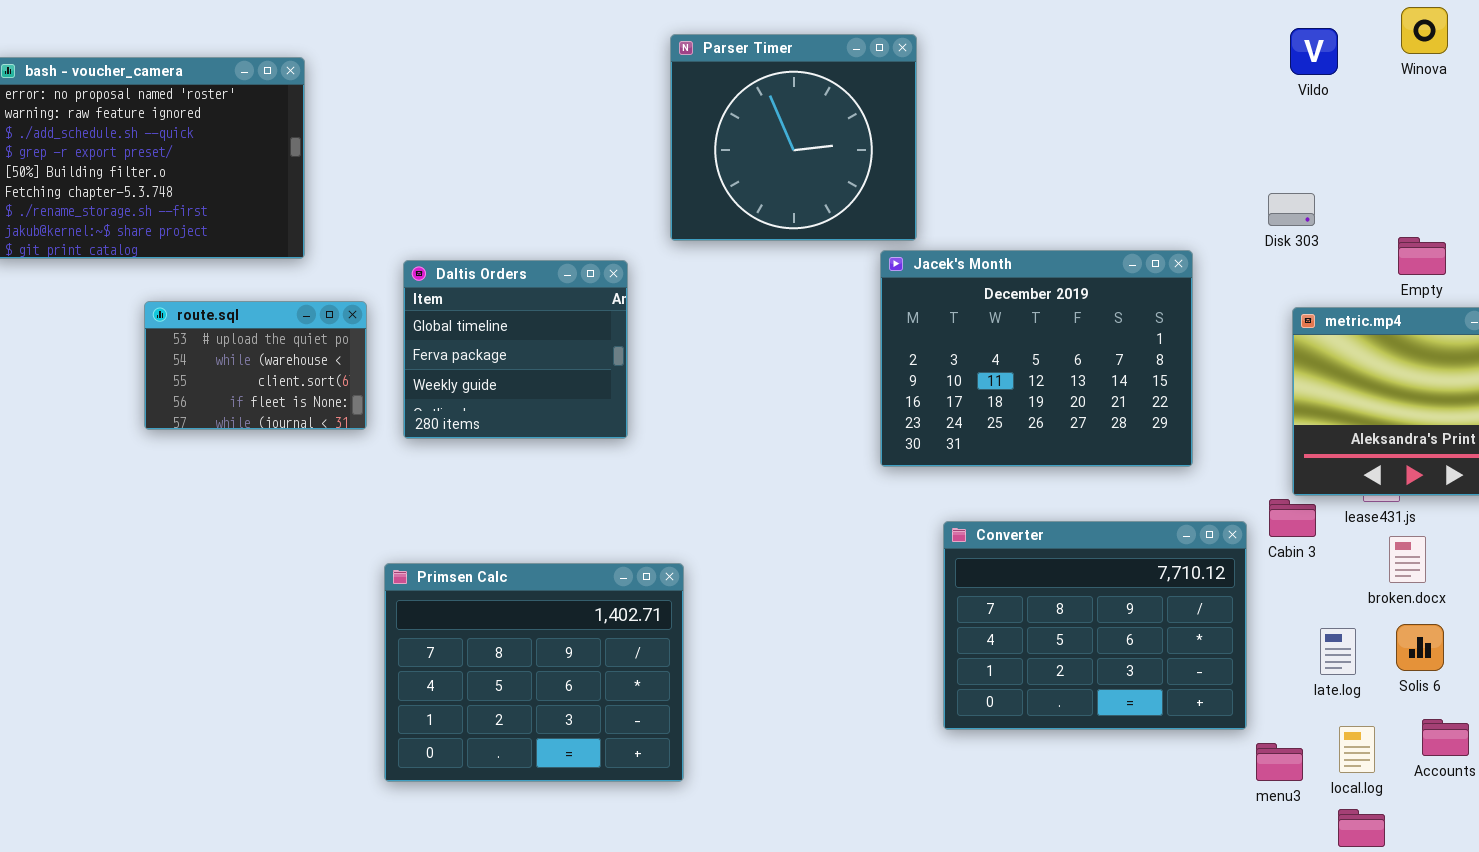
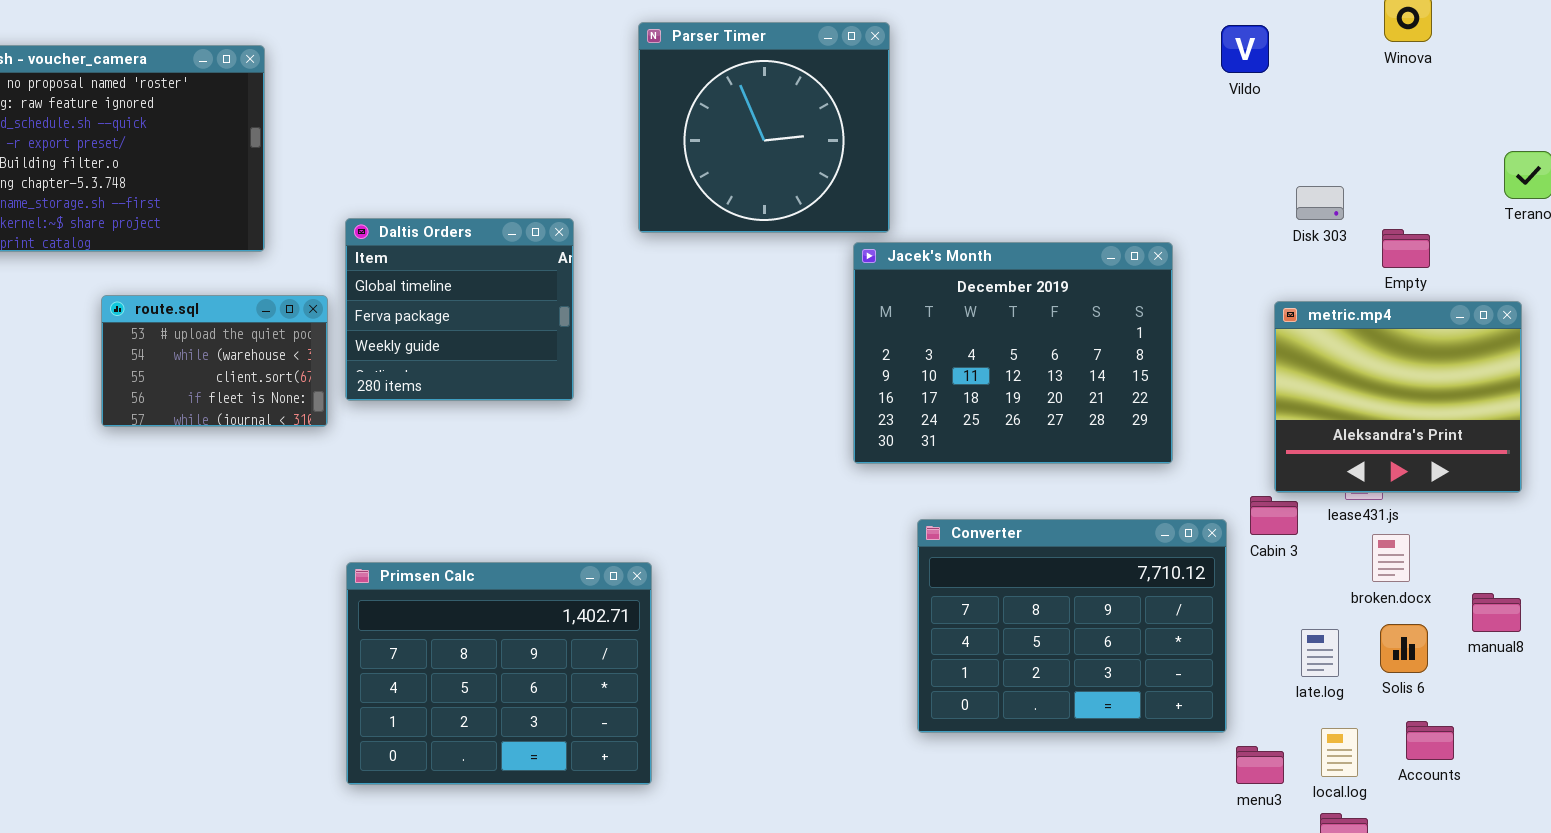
Vildo: [1290,28,1338,75] -> [1221,25,1269,73], moved
Disk 303: [1268,193,1315,226] -> [1296,186,1344,220], moved
Daltis Orders: [403,260,628,439] -> [345,218,574,401], moved

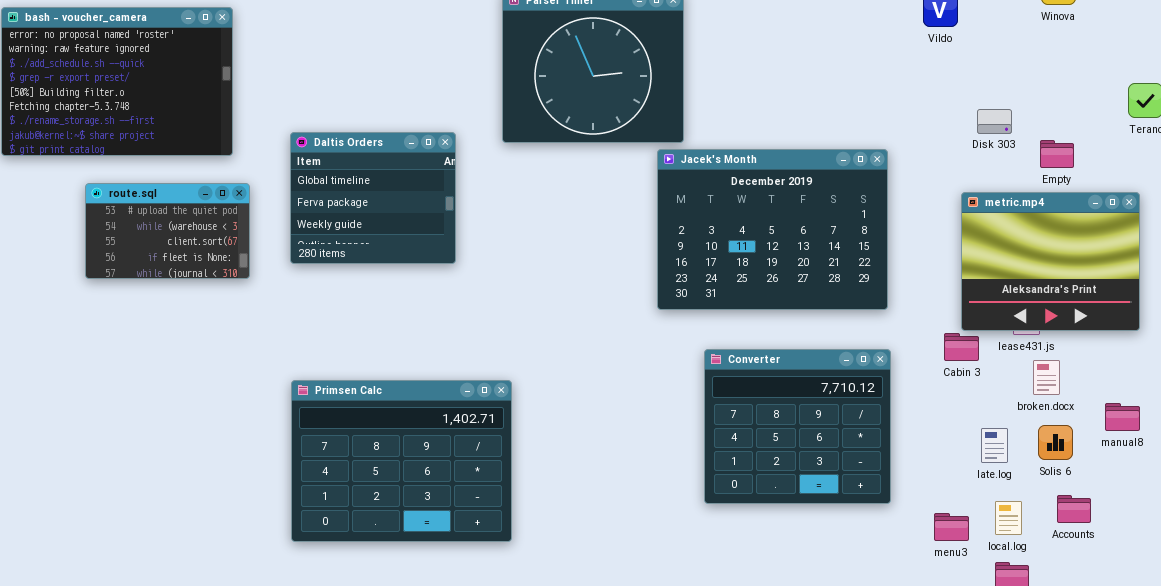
route.sql: [101,295,328,427] -> [85,183,250,279], moved
Converter: [917,519,1227,733] -> [704,349,891,504], resized

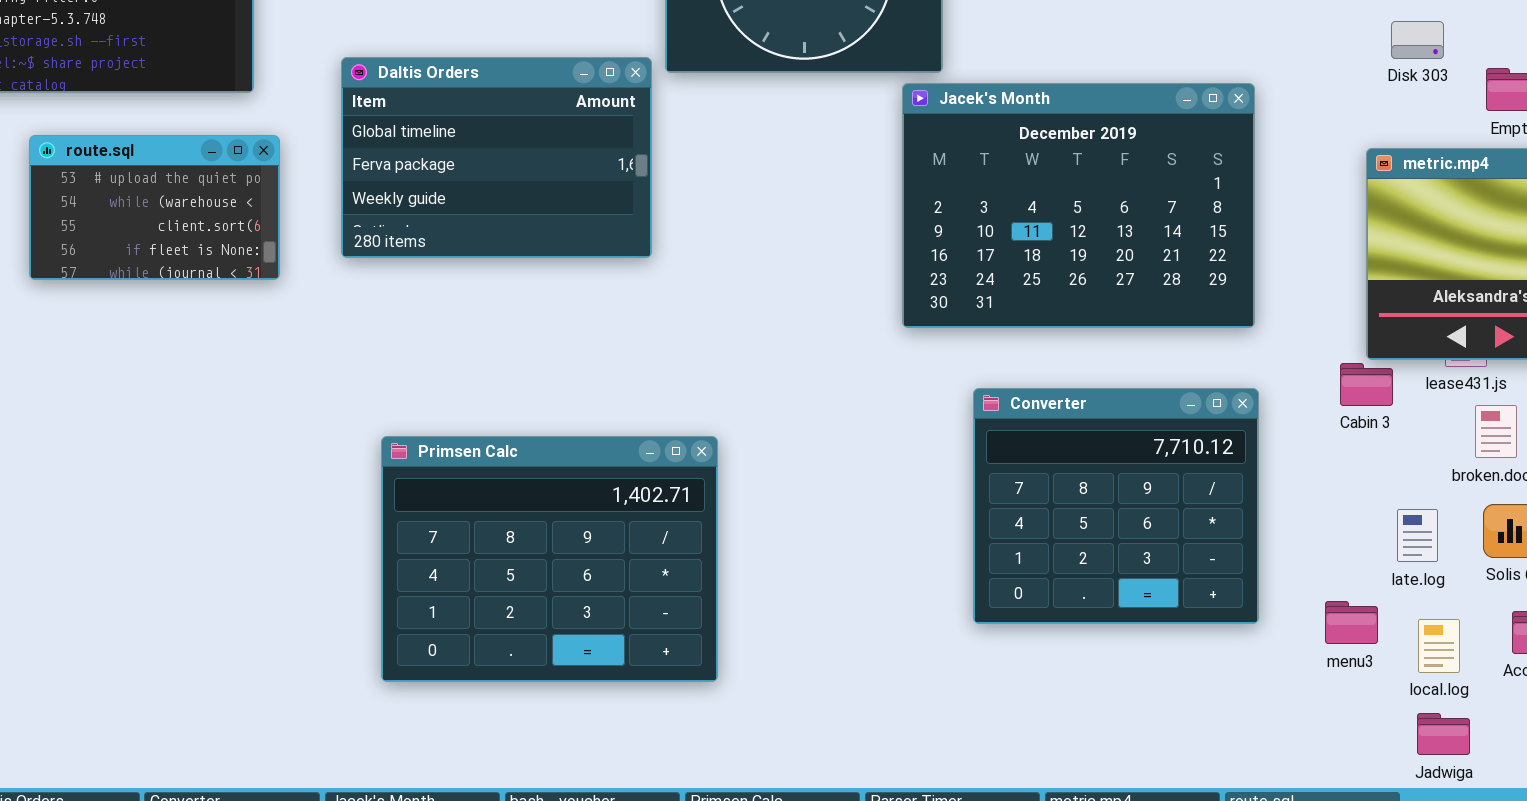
Daltis Orders: [290,132,456,264] -> [341,57,652,258], resized
Primsen Calc: [291,380,512,542] -> [381,436,718,682], moved
menu3: [934,513,969,541] -> [1325,601,1378,644], moved

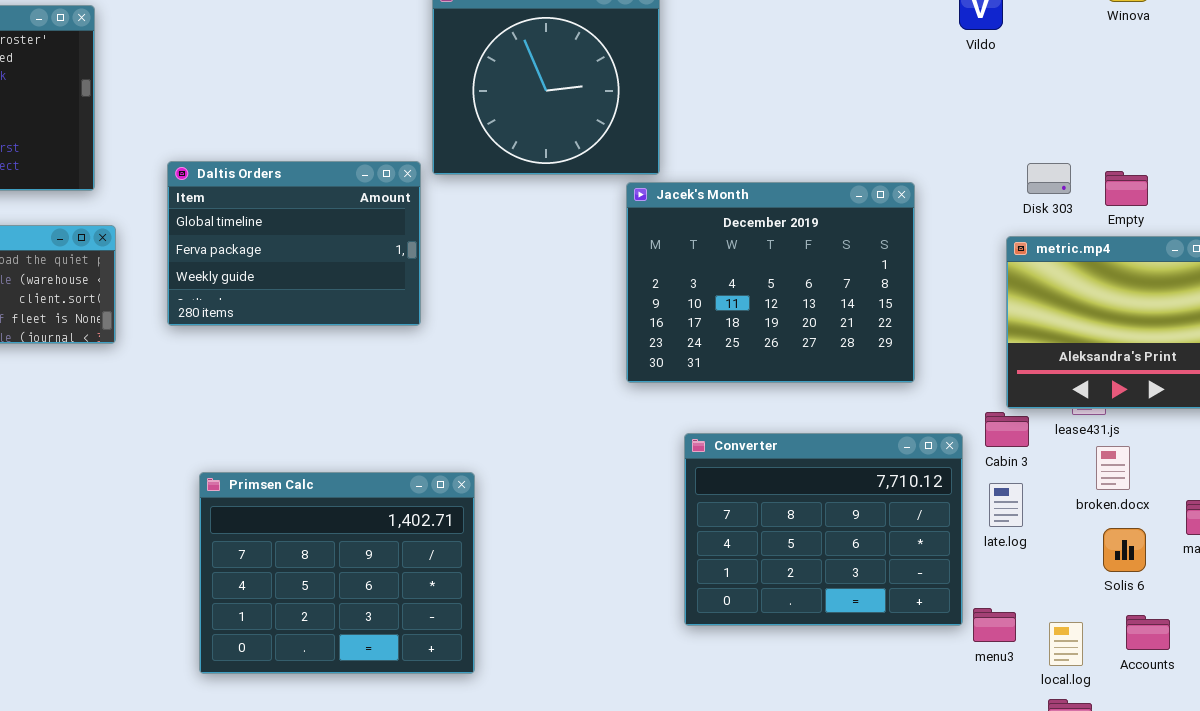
Disk 303: [1391,21,1444,59] -> [1027,163,1071,194], moved
Converter: [973,388,1259,624] -> [684,433,963,626], resized
late.log: [1397,509,1438,562] -> [989,483,1023,527], moved

